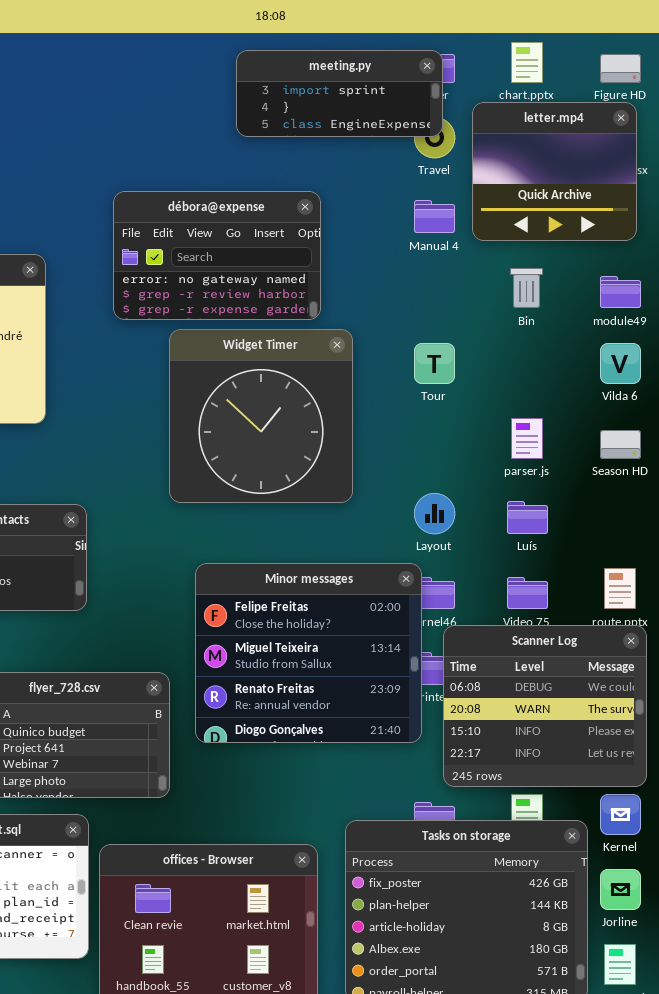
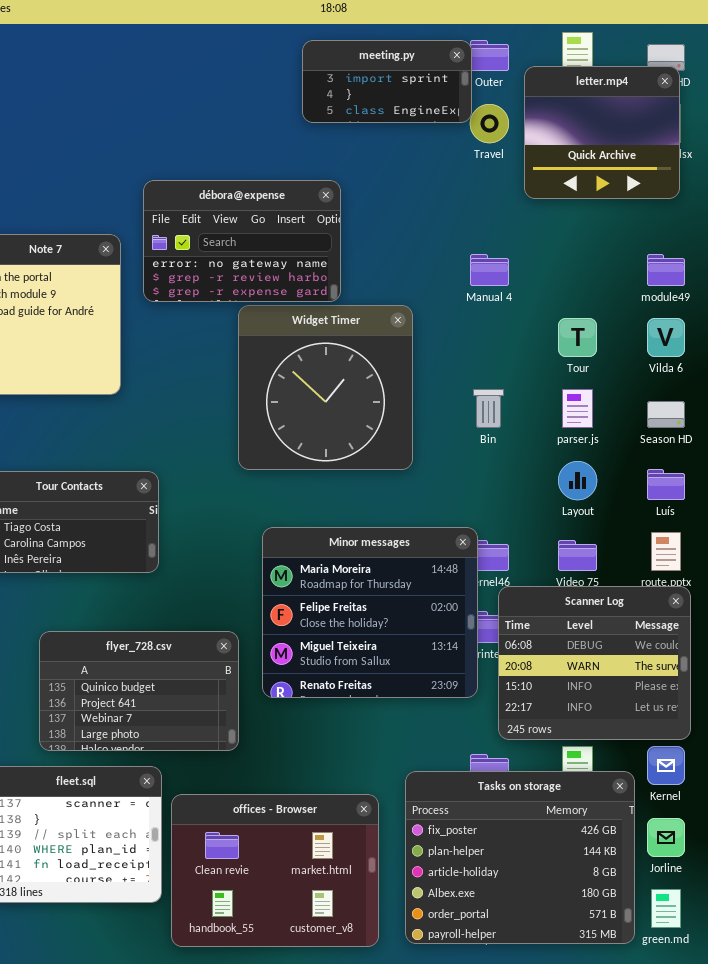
meeting.py: [236,50,443,137] -> [302,40,472,123], resized
letter.mp4: [472,102,637,241] -> [524,66,680,199], moved
débora@expense: [113,191,321,320] -> [143,180,341,302], moved
Manual 4: [414,200,455,233] -> [470,254,509,286], moved
Bin: [510,268,543,308] -> [473,389,504,428], moved
Tour: [414,343,455,384] -> [558,318,597,357], moved
Layout: [414,493,455,534] -> [558,461,597,500], moved
Luís: [507,501,548,534] -> [647,469,685,500], moved
Minor messages: [195,563,422,743] -> [262,527,478,698], scrolled up 1 row

